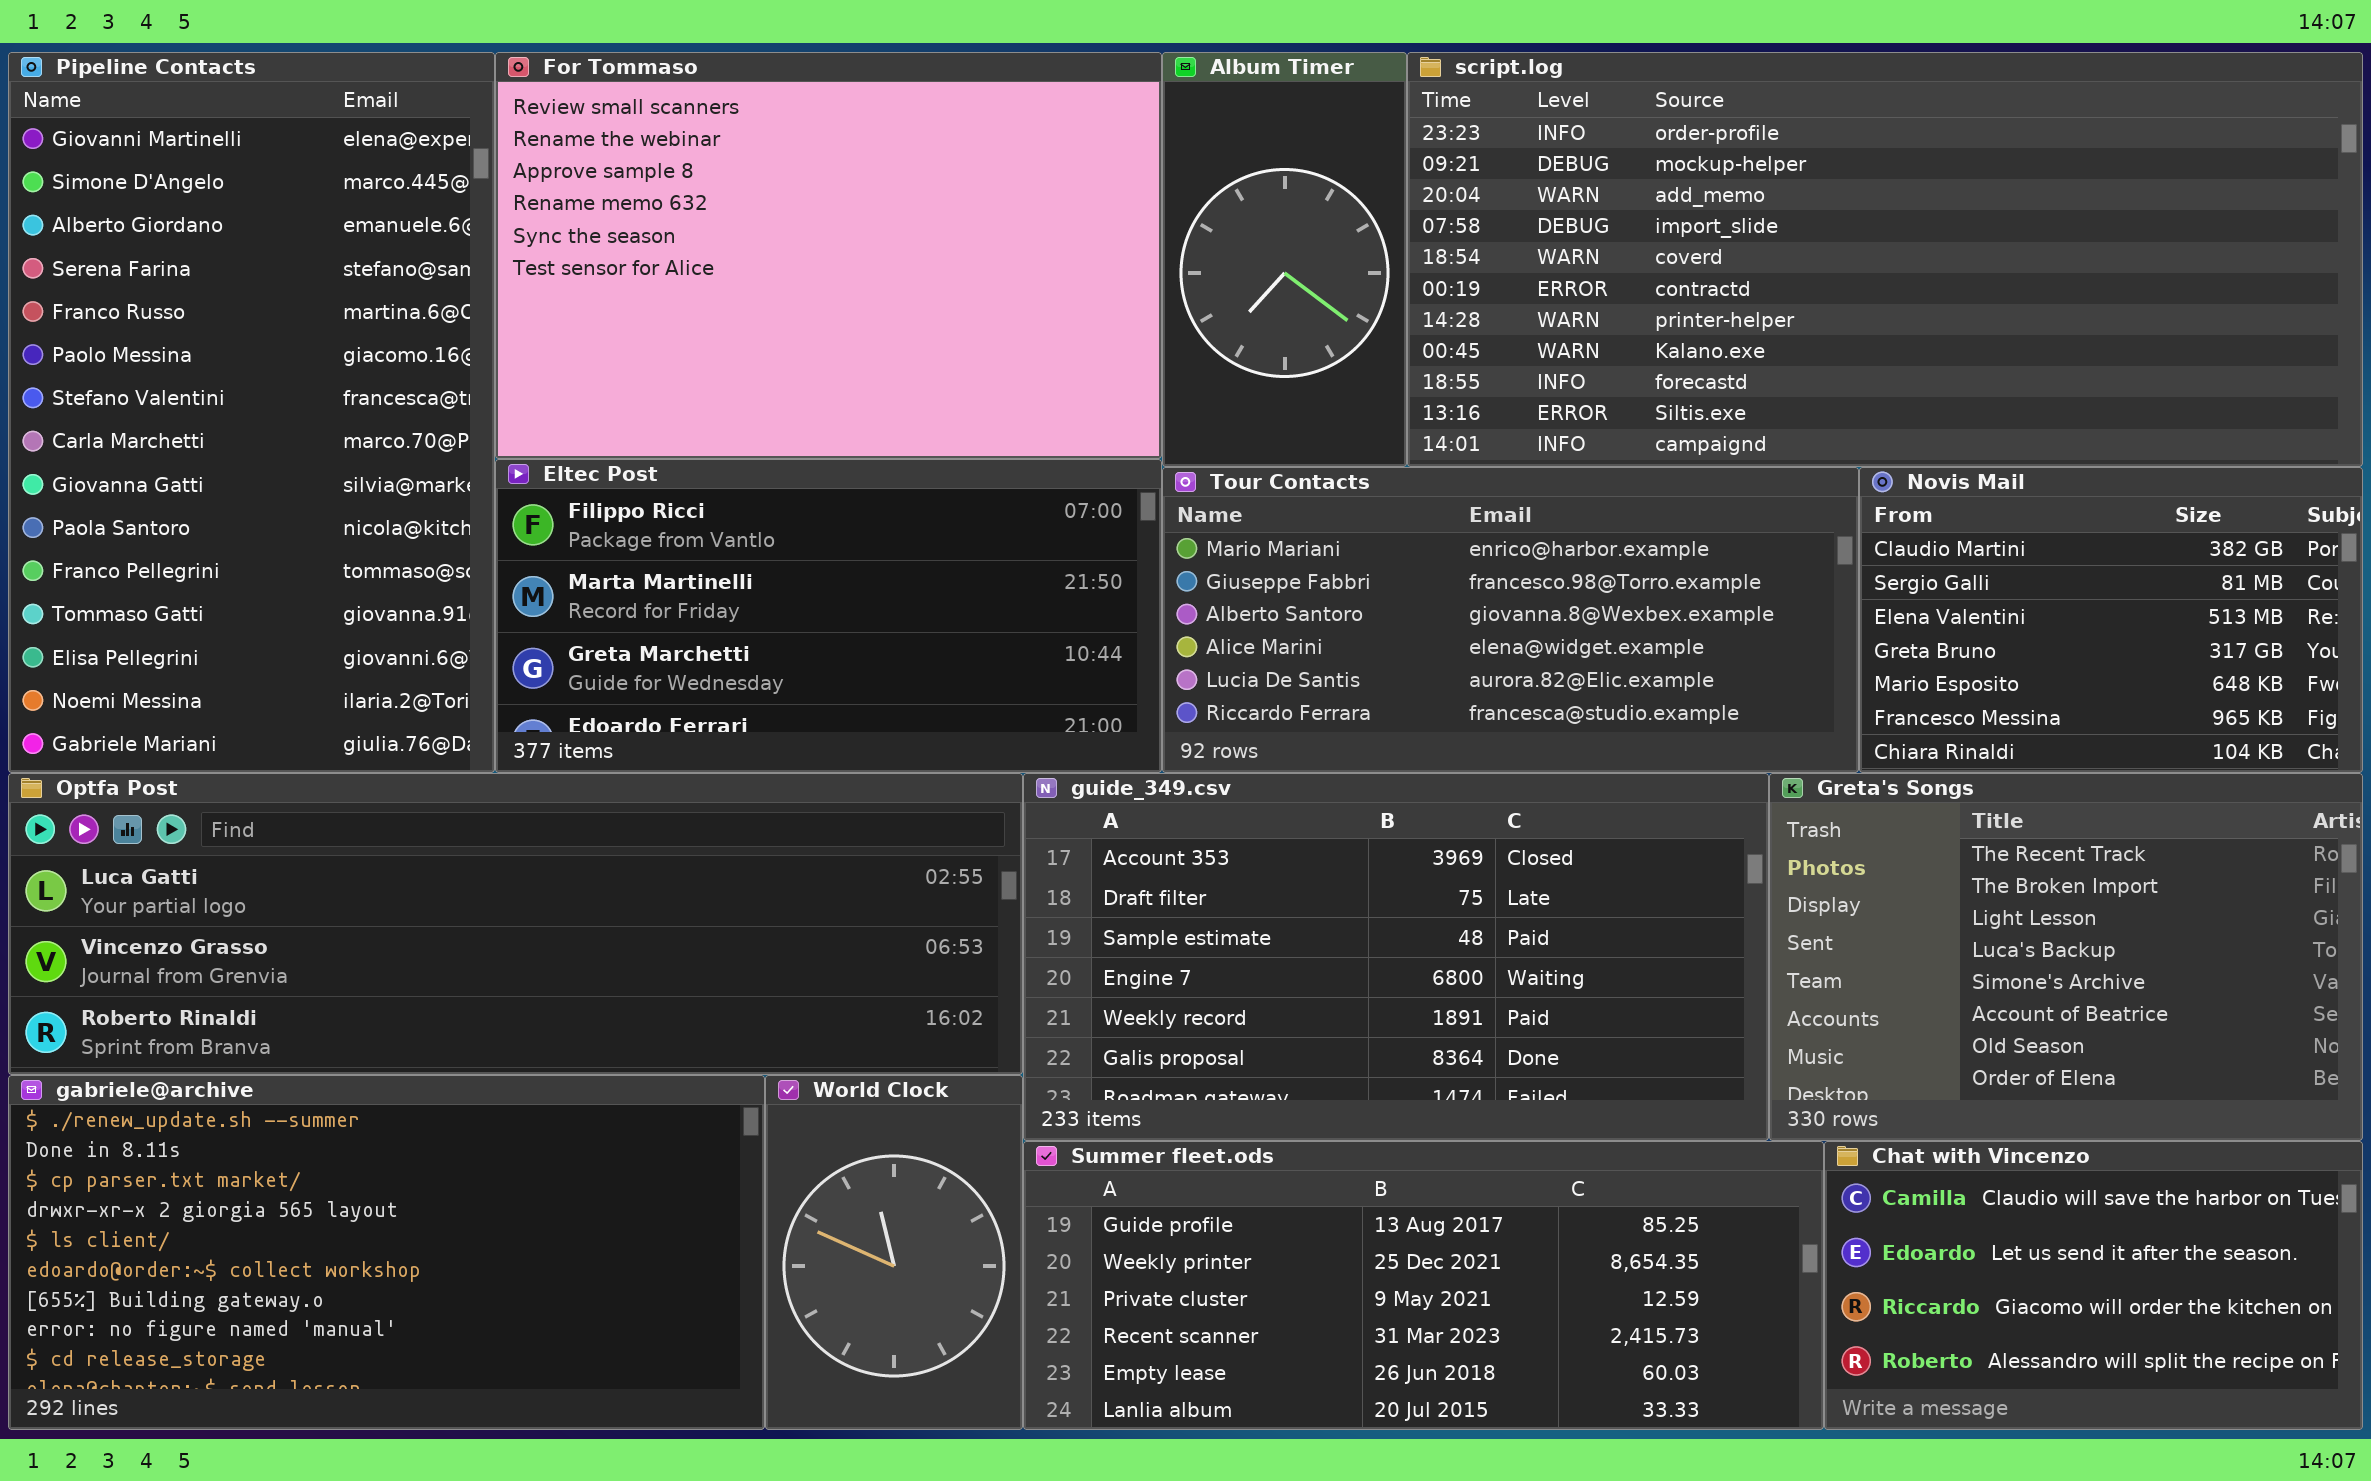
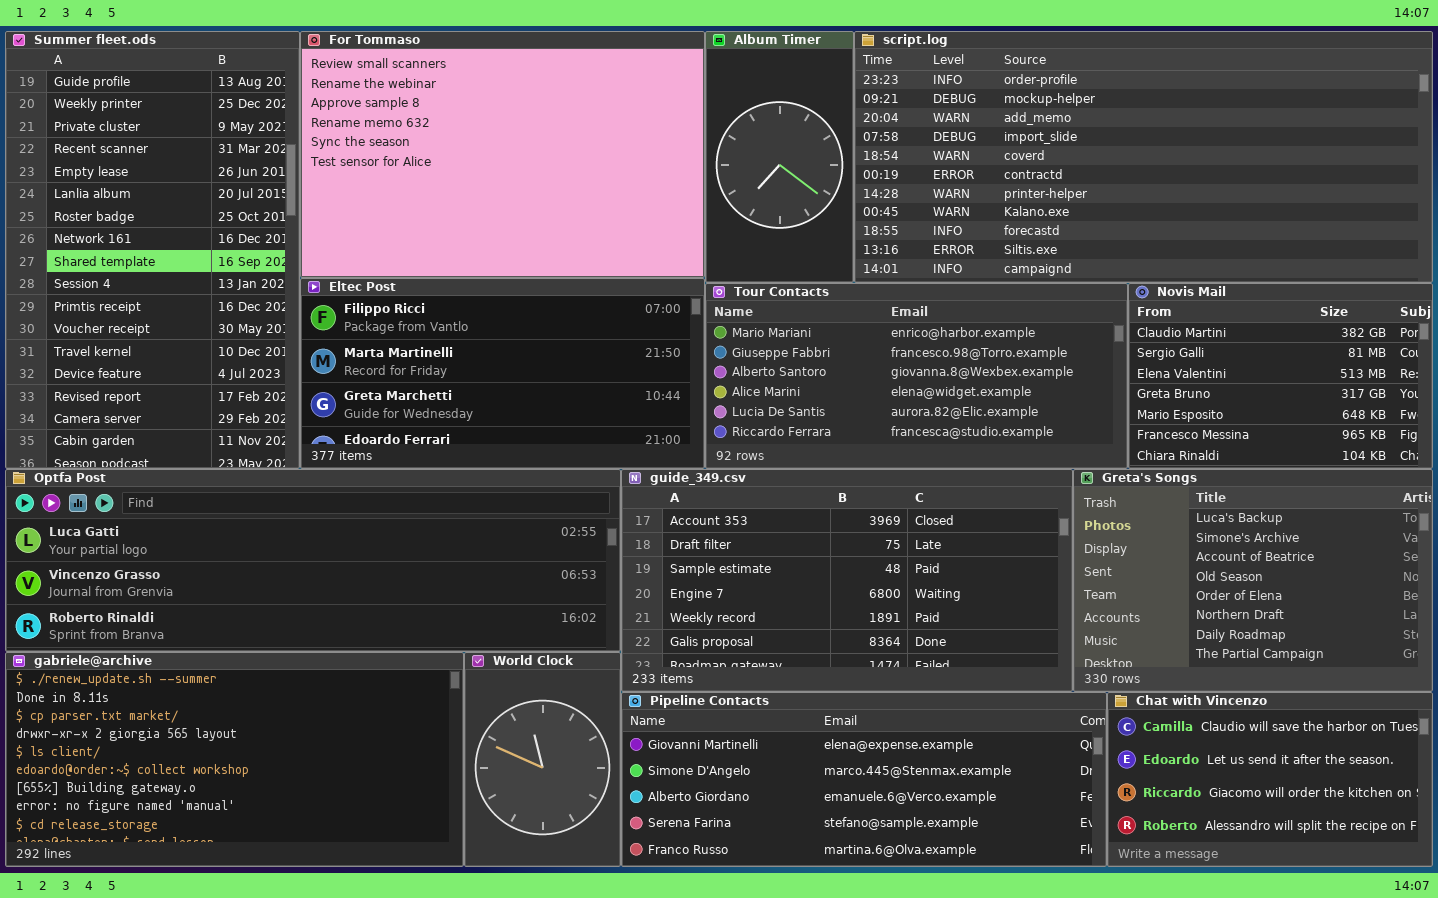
Pipeline Contacts: [8,52,495,773] -> [621,692,1107,867], moved, resized
Greta's Songs: [1769,773,2363,1141] -> [1073,469,1433,692], scrolled down 3 rows
Summer fleet.ods: [1023,1141,1824,1430] -> [5,31,300,469], moved, resized

